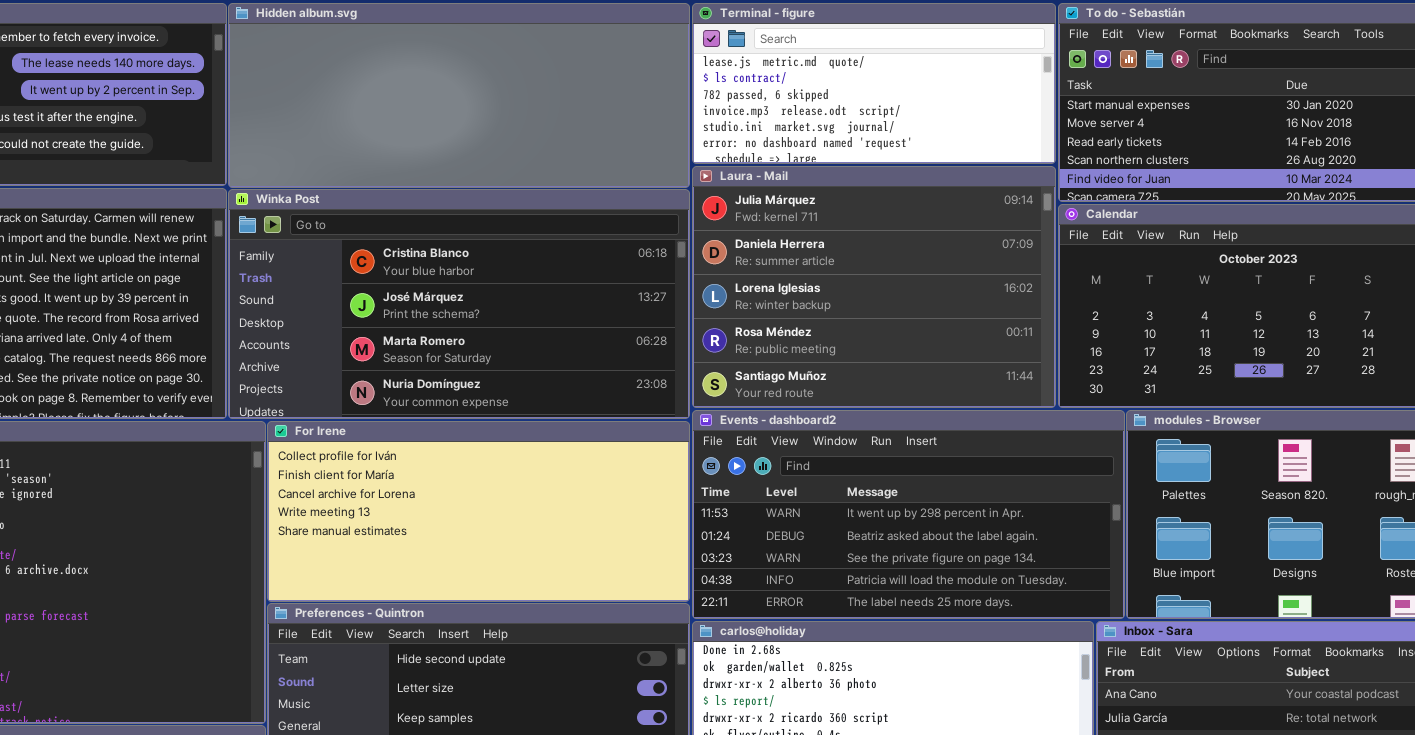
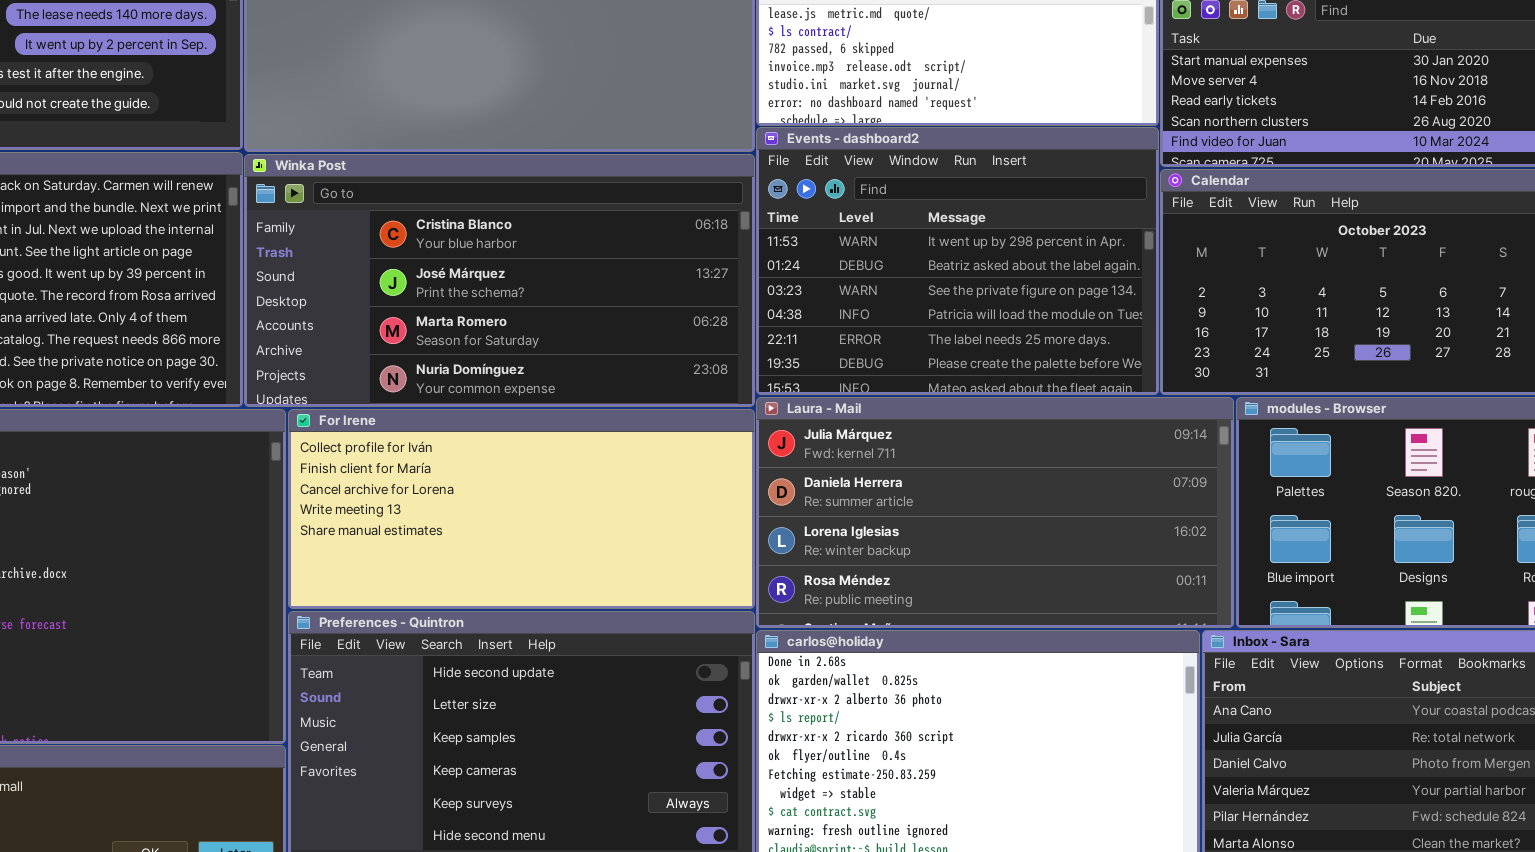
Laura - Mail: [692,166,1056,408] -> [756,397,1234,628], moved, resized
Events - dashboard2: [692,410,1125,619] -> [756,127,1159,395], moved, resized

